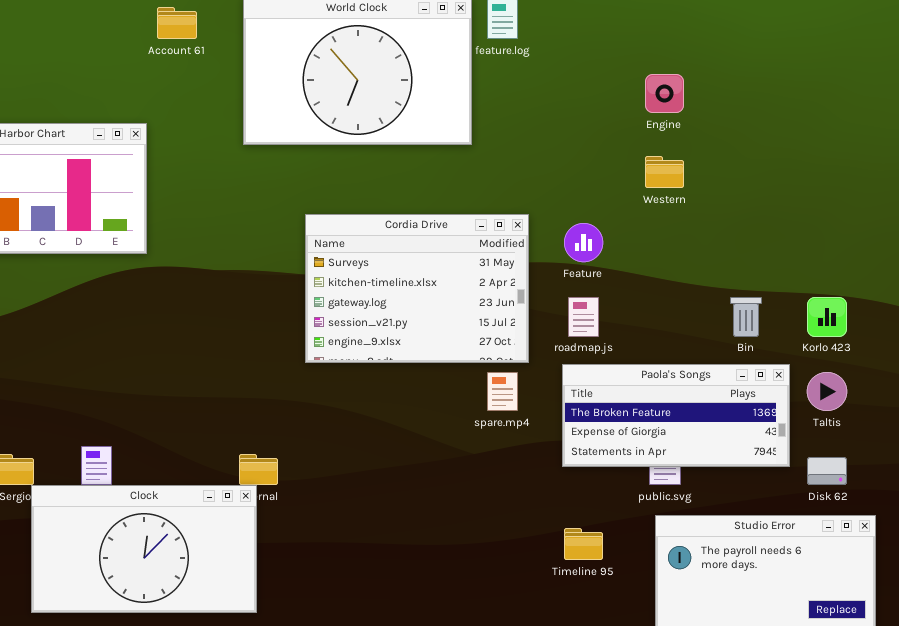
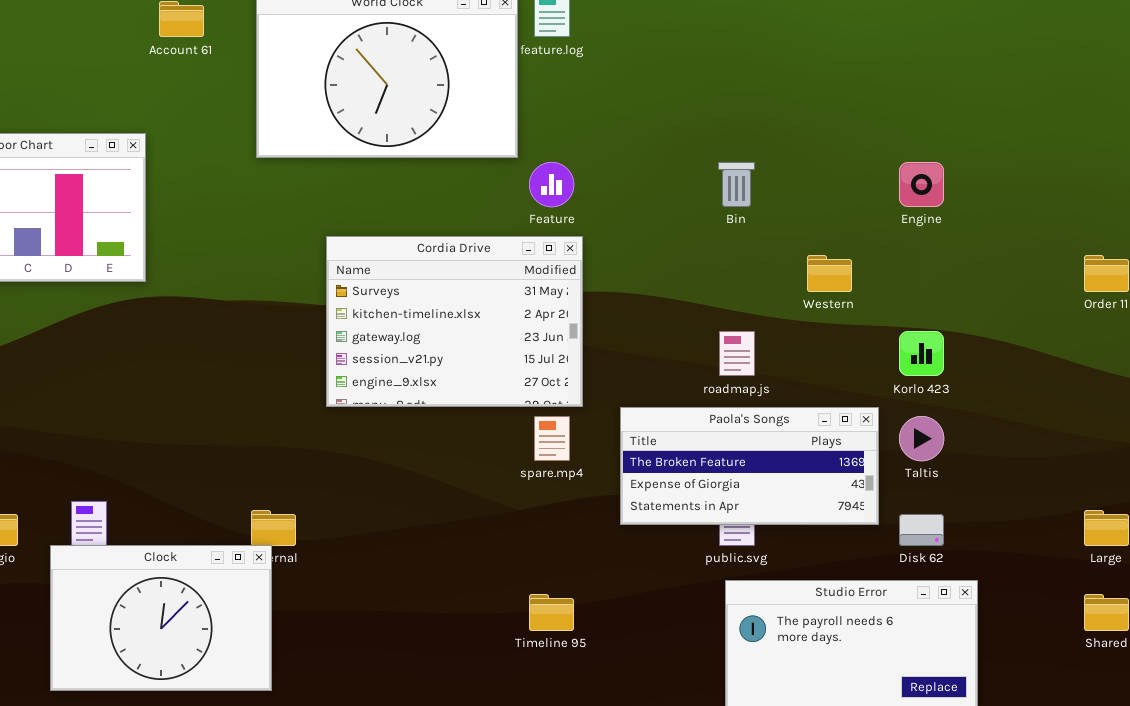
Engine: [645,74,684,113] -> [899,162,944,207], moved
Western: [645,156,684,188] -> [807,255,852,292], moved
Feature: [564,223,603,262] -> [529,162,574,207], moved
roadmap.js: [568,297,599,337] -> [719,331,755,376], moved
Bin: [730,297,762,337] -> [718,162,755,207], moved
Clock: [31,485,257,613] -> [50,545,272,691], resized
Timeline 95: [564,528,603,560] -> [529,594,574,631], moved

